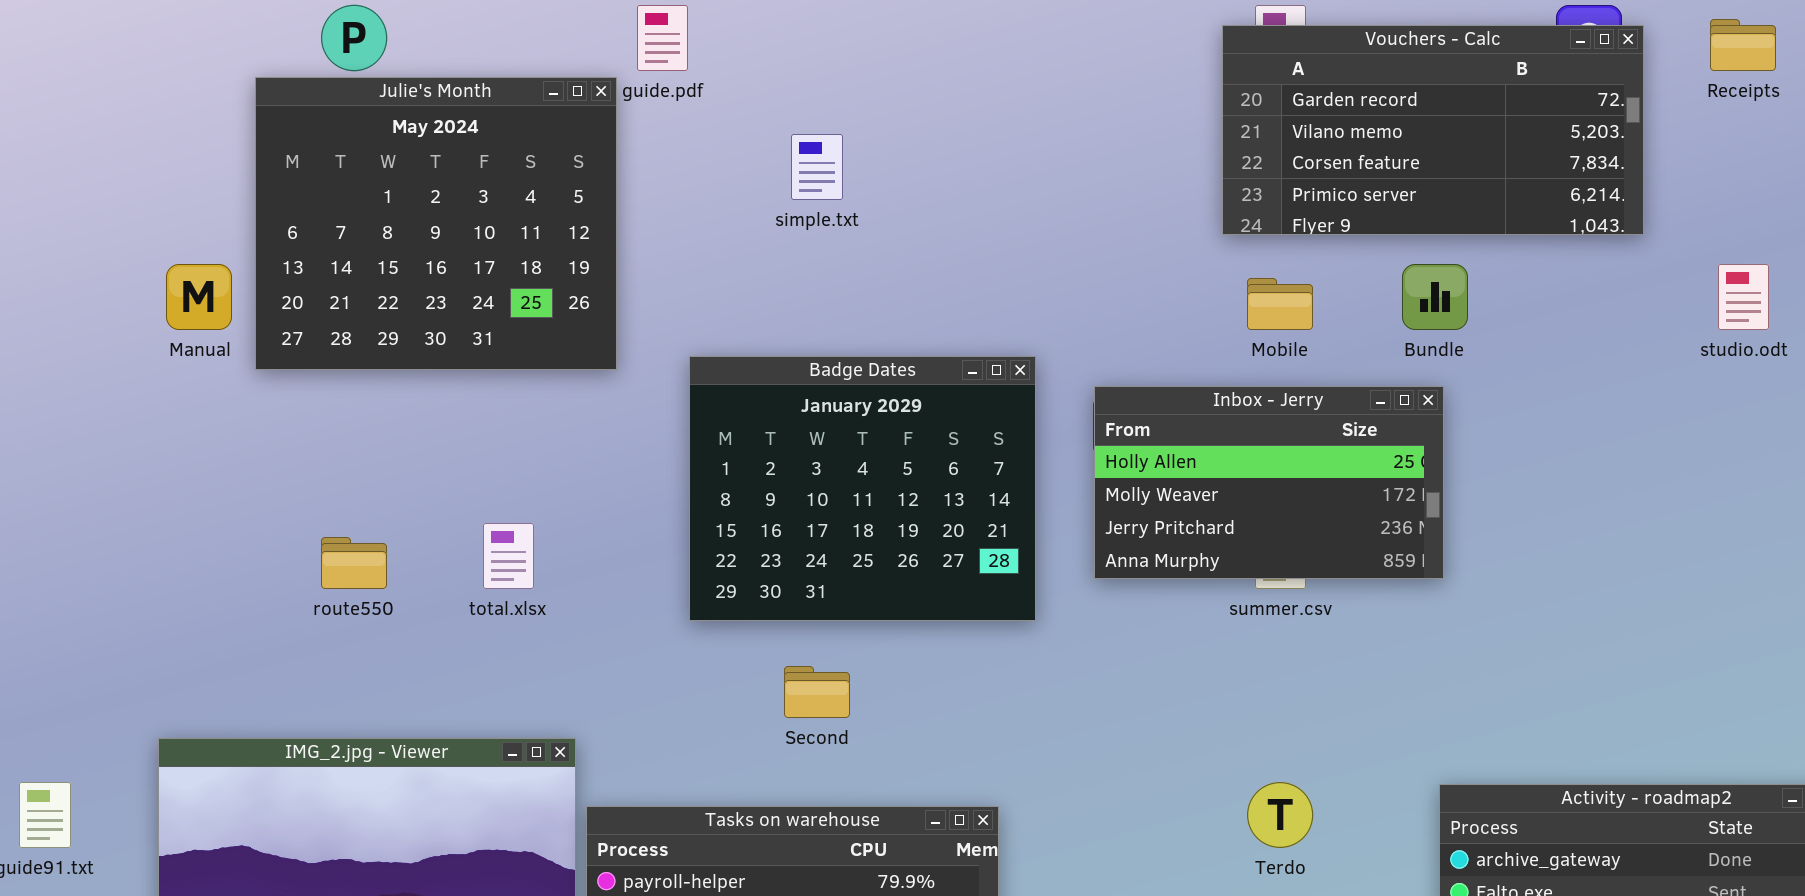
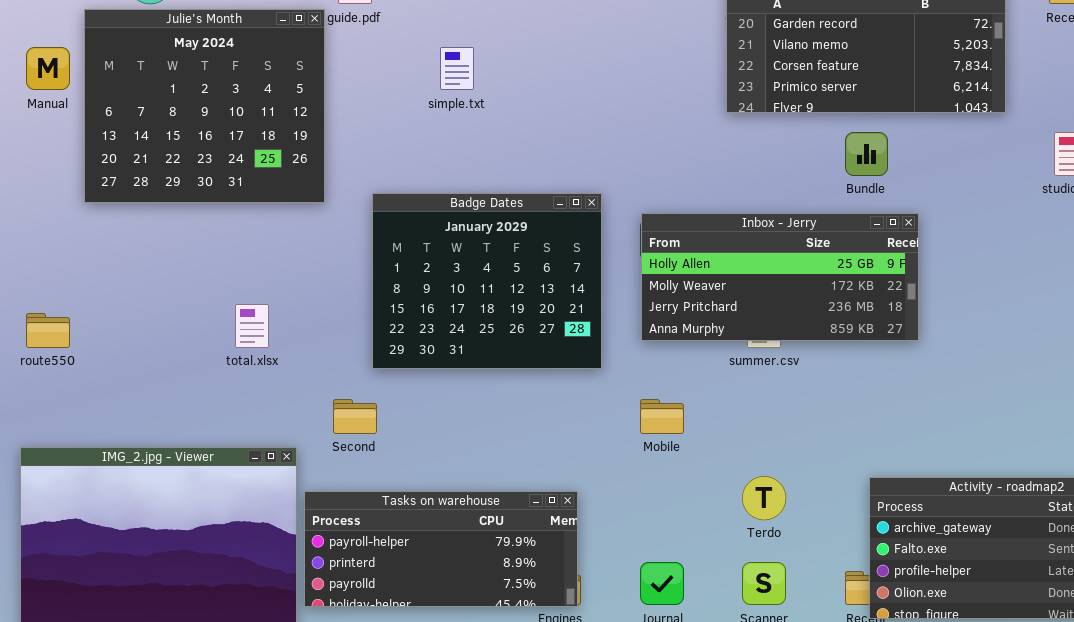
Manual: [166,264,232,330] -> [26,47,70,90], moved
Mobile: [1247,278,1313,330] -> [640,399,684,434], moved
Inbox - Jerry: [1094,386,1444,579] -> [641,213,919,341], resized
route550: [321,537,387,589] -> [26,313,70,348], moved
Second: [784,666,850,718] -> [333,399,377,434], moved

